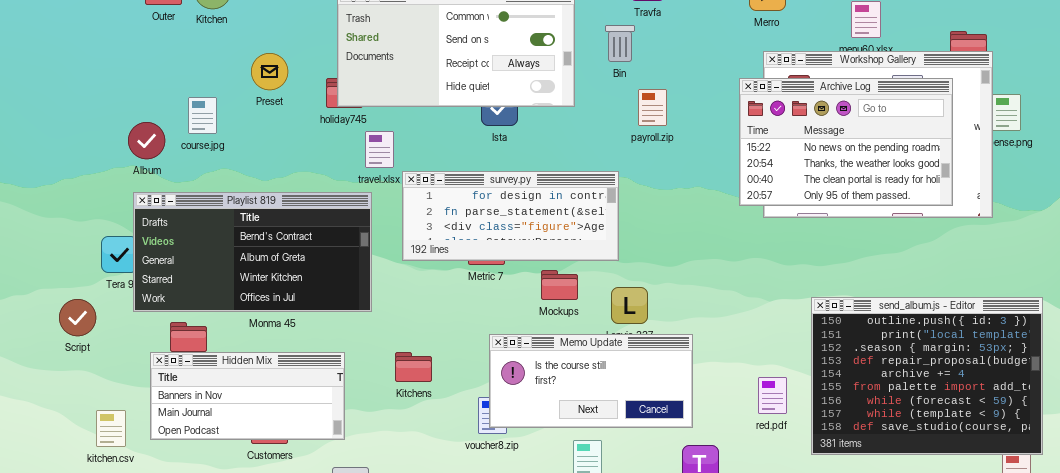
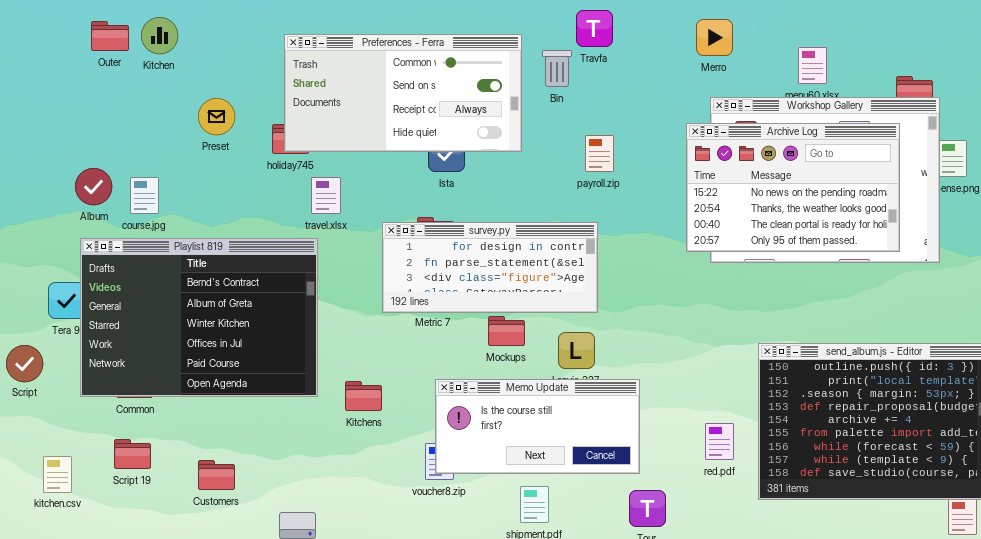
Bin: [605,25,635,62] -> [542,50,572,87], moved
course.jpg: [188,97,217,134] -> [130,177,159,214], moved
survey.py: [402,171,619,261] -> [382,222,598,313], moved
Playlist 819: [133,192,372,312] -> [80,238,318,397], resized
Hidden Mix: [150,352,345,440] -> none, closed
Kitchens: [395,352,432,382] -> [345,381,382,411], moved

